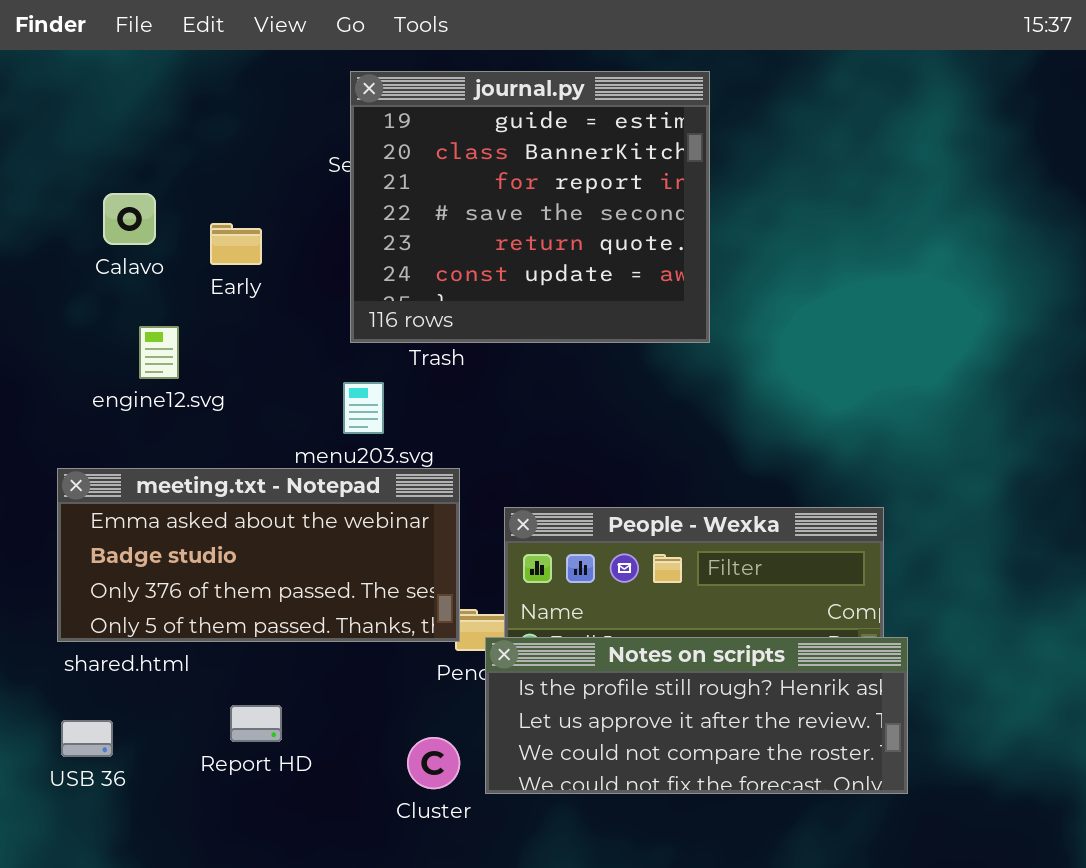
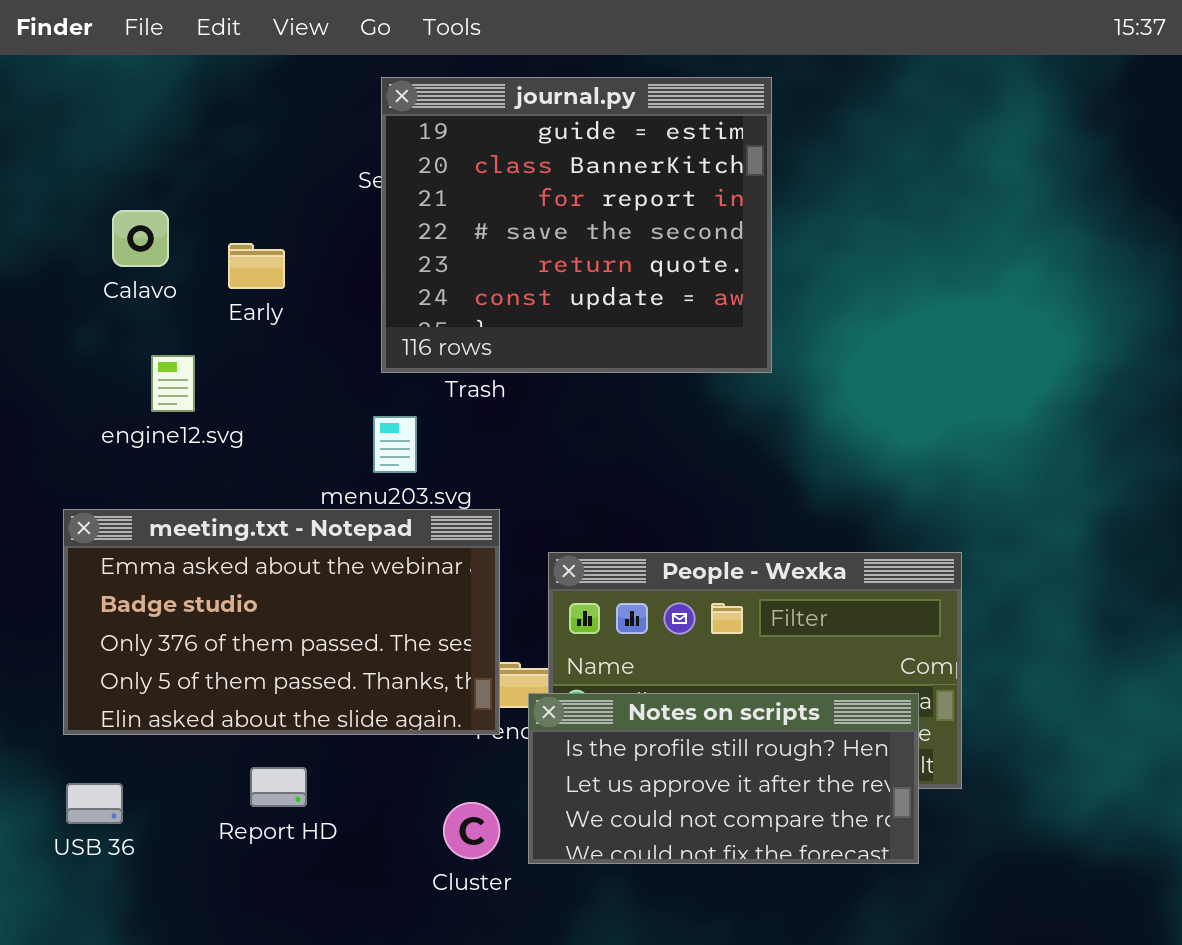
meeting.txt - Notepad: [57,468,460,642] -> [63,509,500,735], resized
Notes on scripts: [485,637,908,794] -> [528,693,919,864], resized

